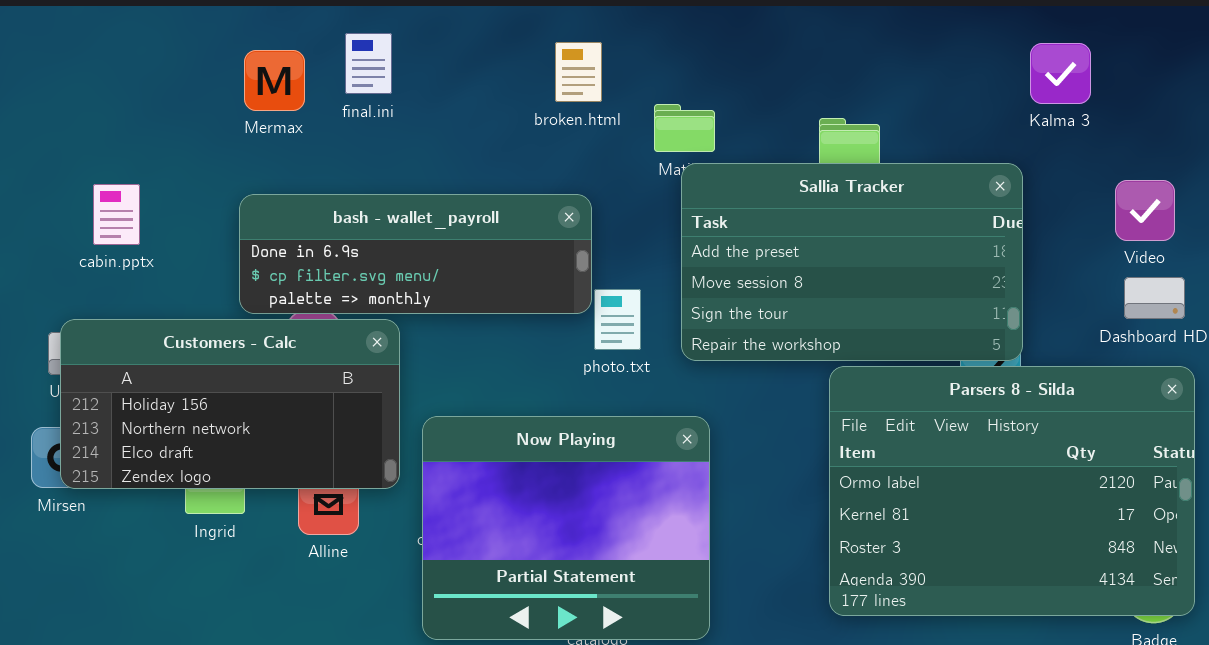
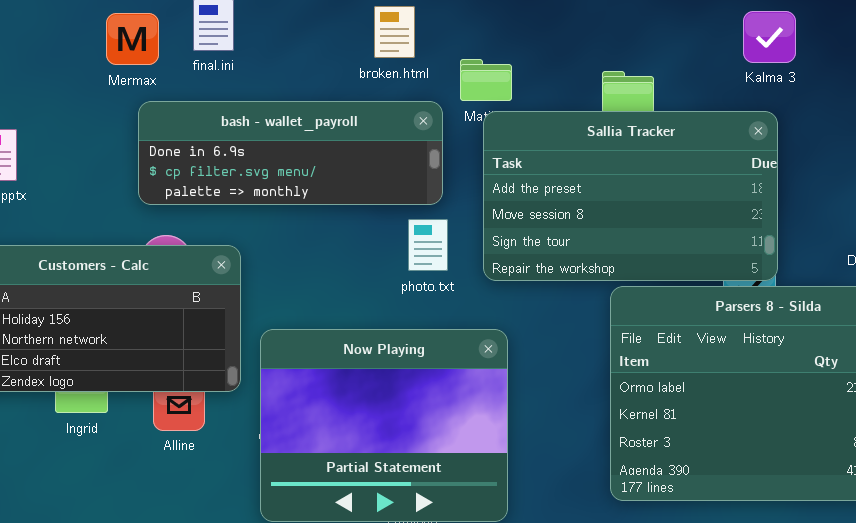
Kalma 3: [1030,43,1091,104] -> [743,11,796,63], moved
bash - wallet_payroll: [239,194,592,314] -> [138,101,443,205], moved

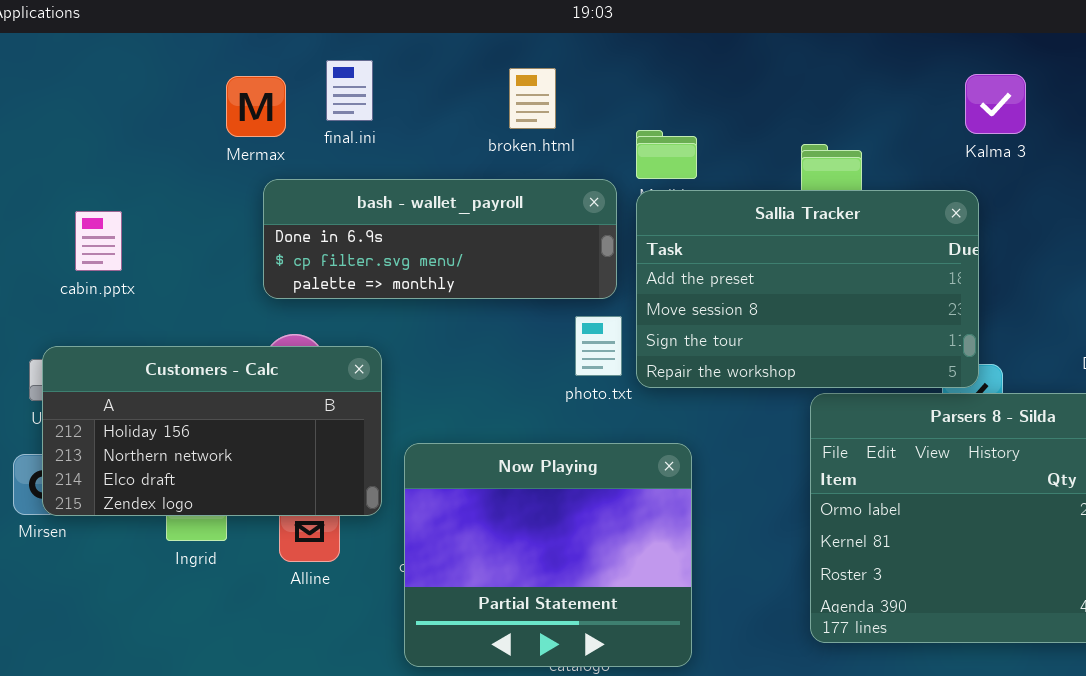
broken.html: [374,6,415,58] -> [509,68,556,129], moved
Sallia Tracker: [483,111,778,281] -> [636,190,979,388], moved

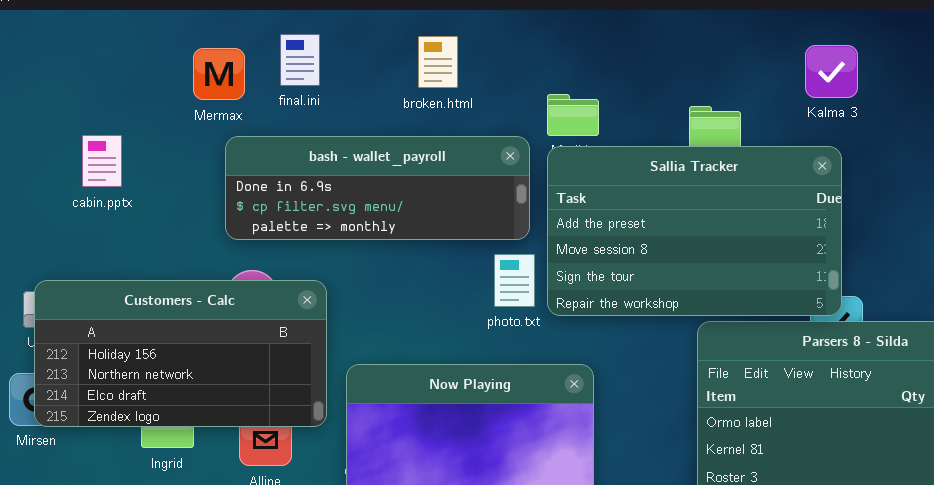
broken.html: [509,68,556,129] -> [418,36,458,88], moved
Kalma 3: [965,74,1026,134] -> [805,45,858,98], moved
cabin.pptx: [75,211,122,271] -> [82,135,122,187], moved

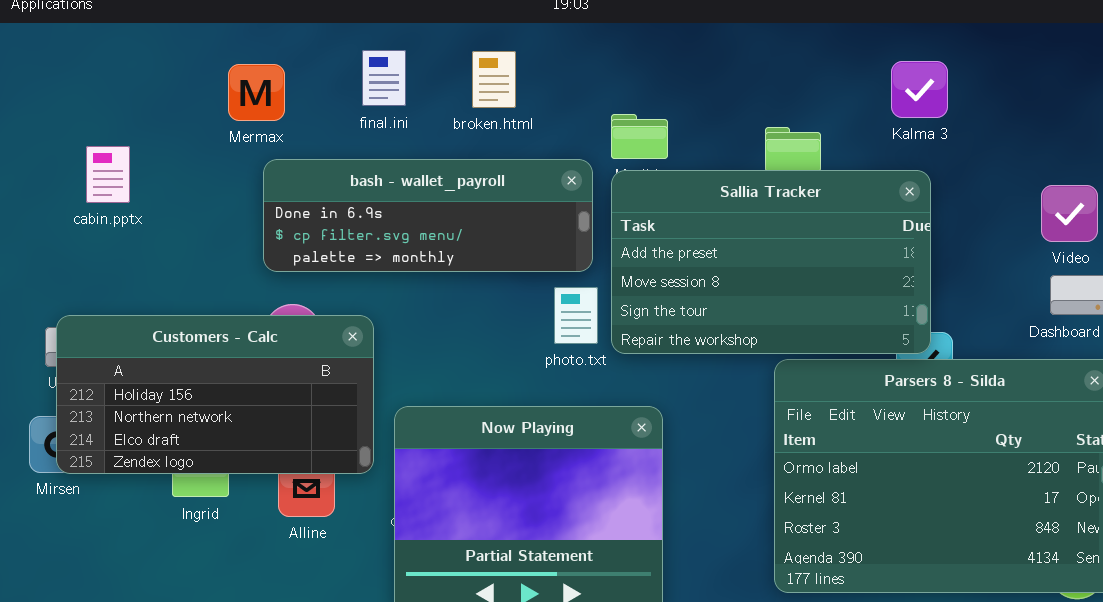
final.ini: [280,34,320,86] -> [362,50,406,106], moved
cabin.pptx: [82,135,122,187] -> [86,146,130,203], moved

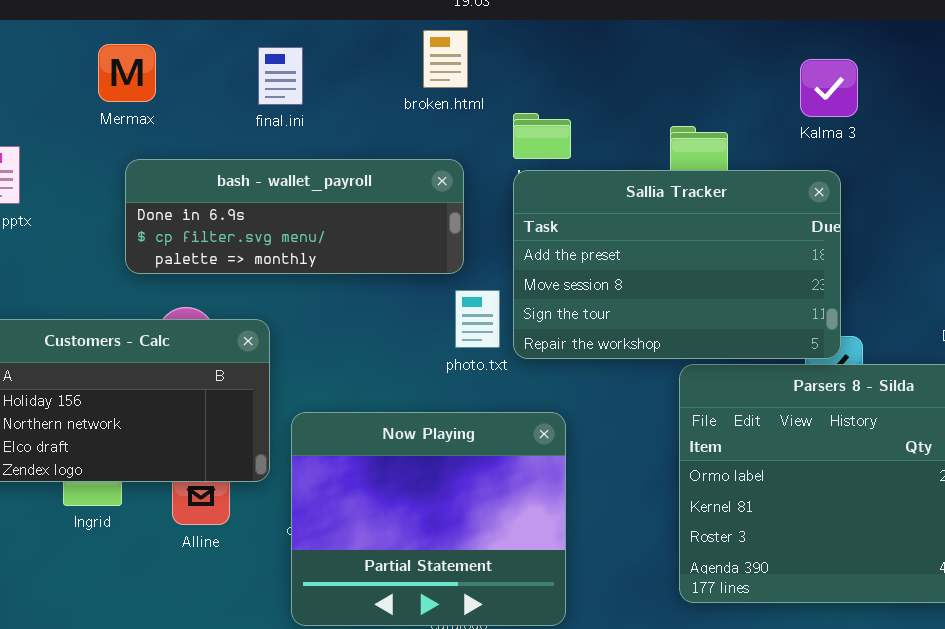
broken.html: [472,51,516,108] -> [423,30,468,88], moved
Mermax: [228,64,285,121] -> [98,44,156,102], moved
bash - wallet_payroll: [263,159,593,272] -> [125,159,464,274], moved

